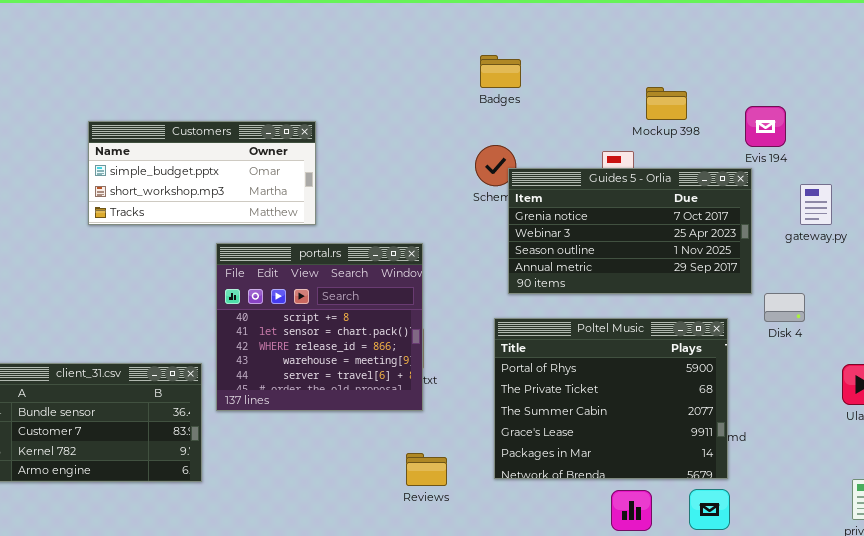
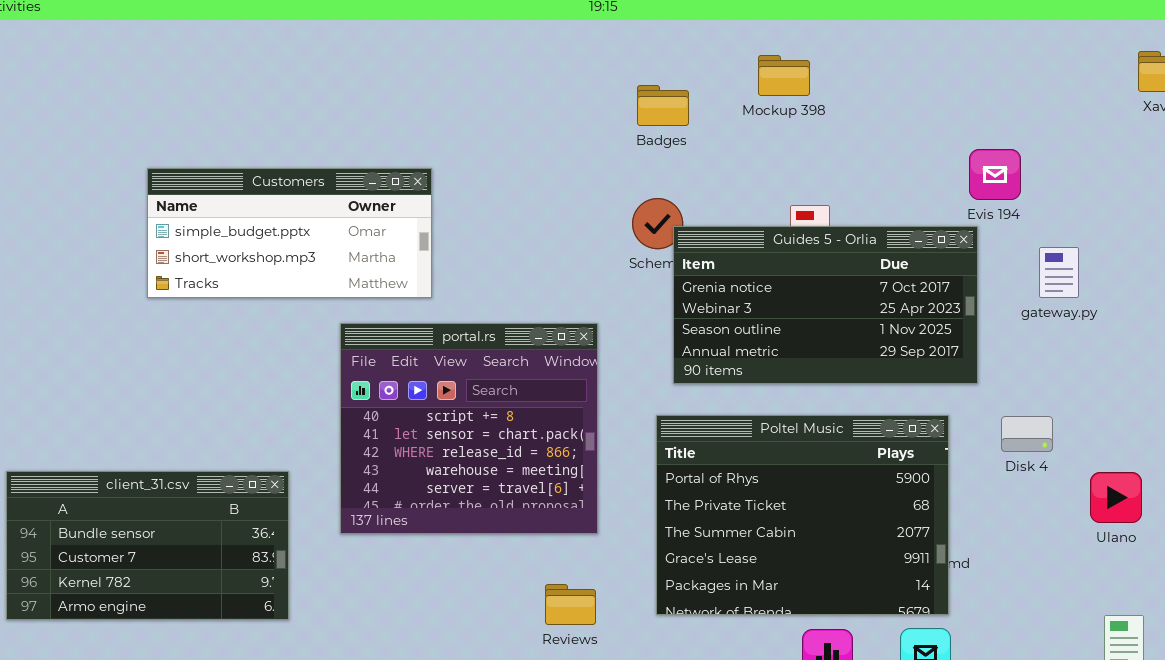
Mockup 398: [646,87,687,120] -> [758,55,810,96], moved
portal.rs: [216,243,423,411] -> [340,323,598,534], moved
Disk 4: [764,293,805,322] -> [1001,416,1053,452], moved

